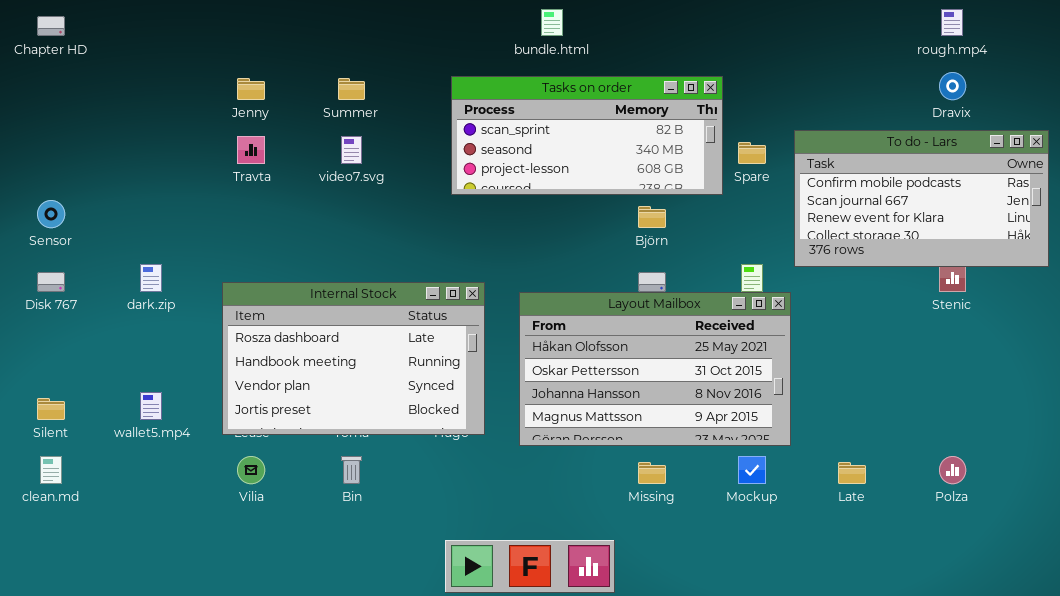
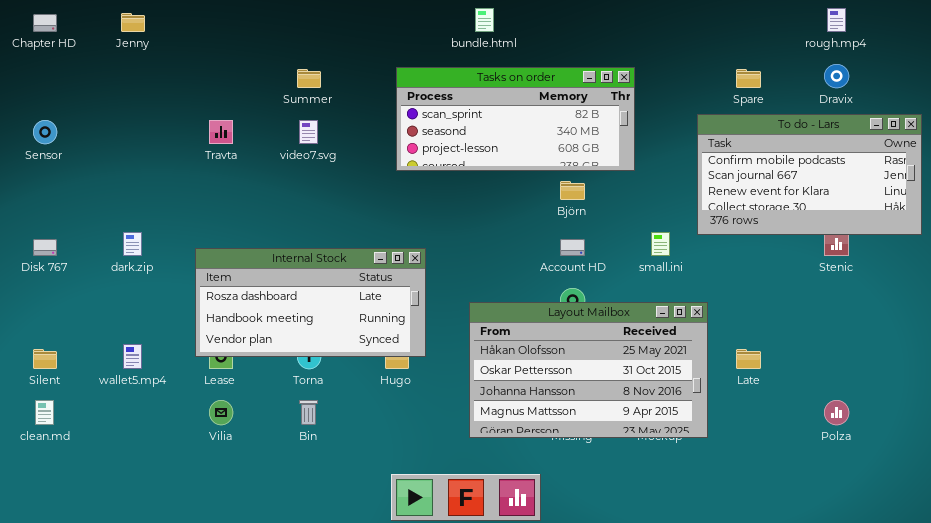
Jenny: [237,78,265,100] -> [121,13,145,32], moved
Spare: [738,142,766,164] -> [736,69,761,88], moved
Sensor: [37,200,65,228] -> [33,120,57,144], moved
Internal Stock: [222,282,485,435] -> [195,248,426,357], resized
Layout Mailbox: [519,292,791,446] -> [469,302,708,438], moved
Late: [838,462,866,484] -> [736,349,761,369], moved

